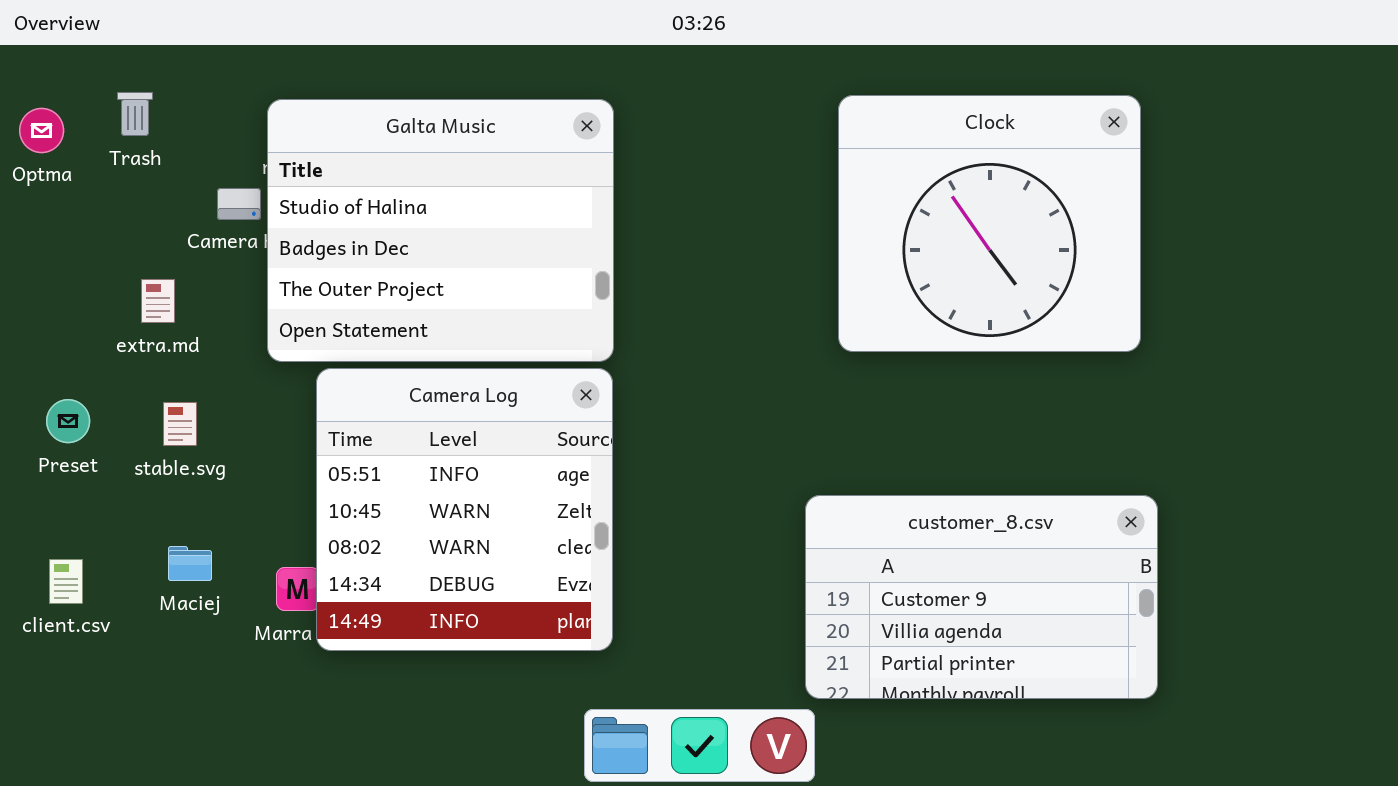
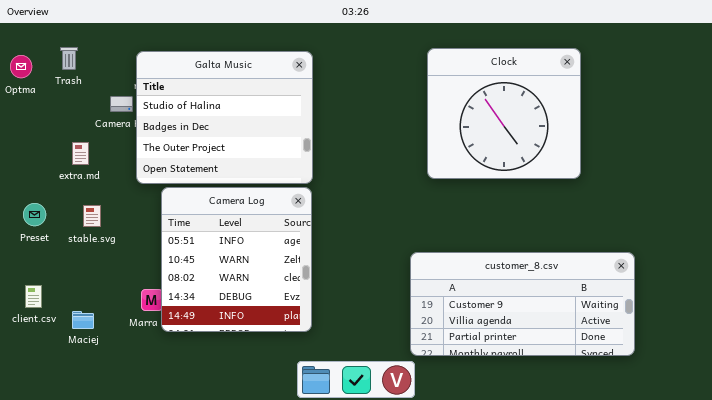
customer_8.csv: [805,495,1158,699] -> [410,252,635,356], resized
Maciej: [168,546,212,581] -> [72,311,94,329], moved

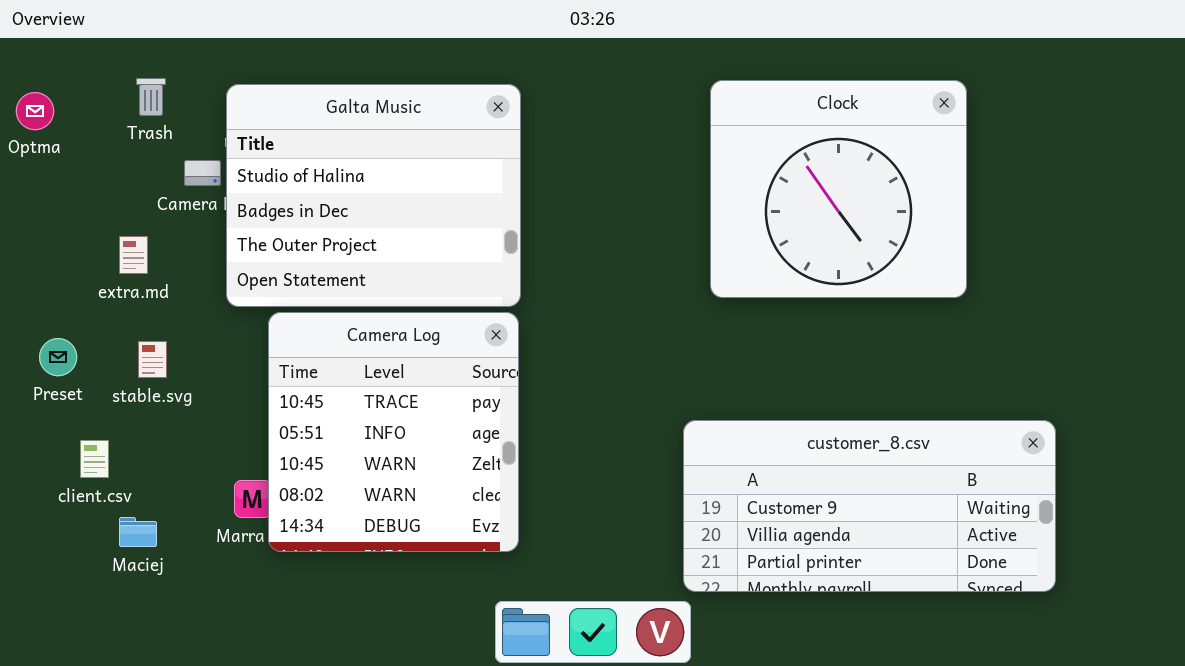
Trash: [60,47,78,70] -> [136,78,166,116], moved
Camera Log: [161,187,312,332] -> [268,312,519,552], scrolled up 1 row
client.csv: [25,285,42,308] -> [80,440,109,478], moved

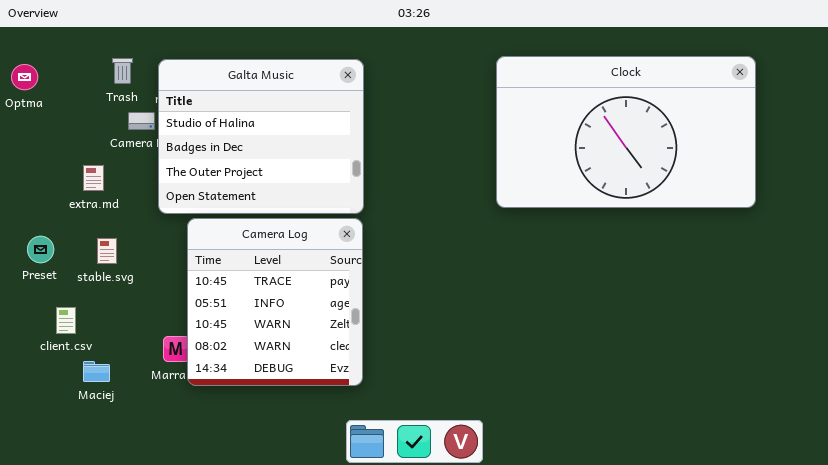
Trash: [136,78,166,116] -> [112,58,133,84], moved
Clock: [710,80,967,298] -> [496,56,756,208], resized
customer_8.csv: [683,420,1056,592] -> none, closed

